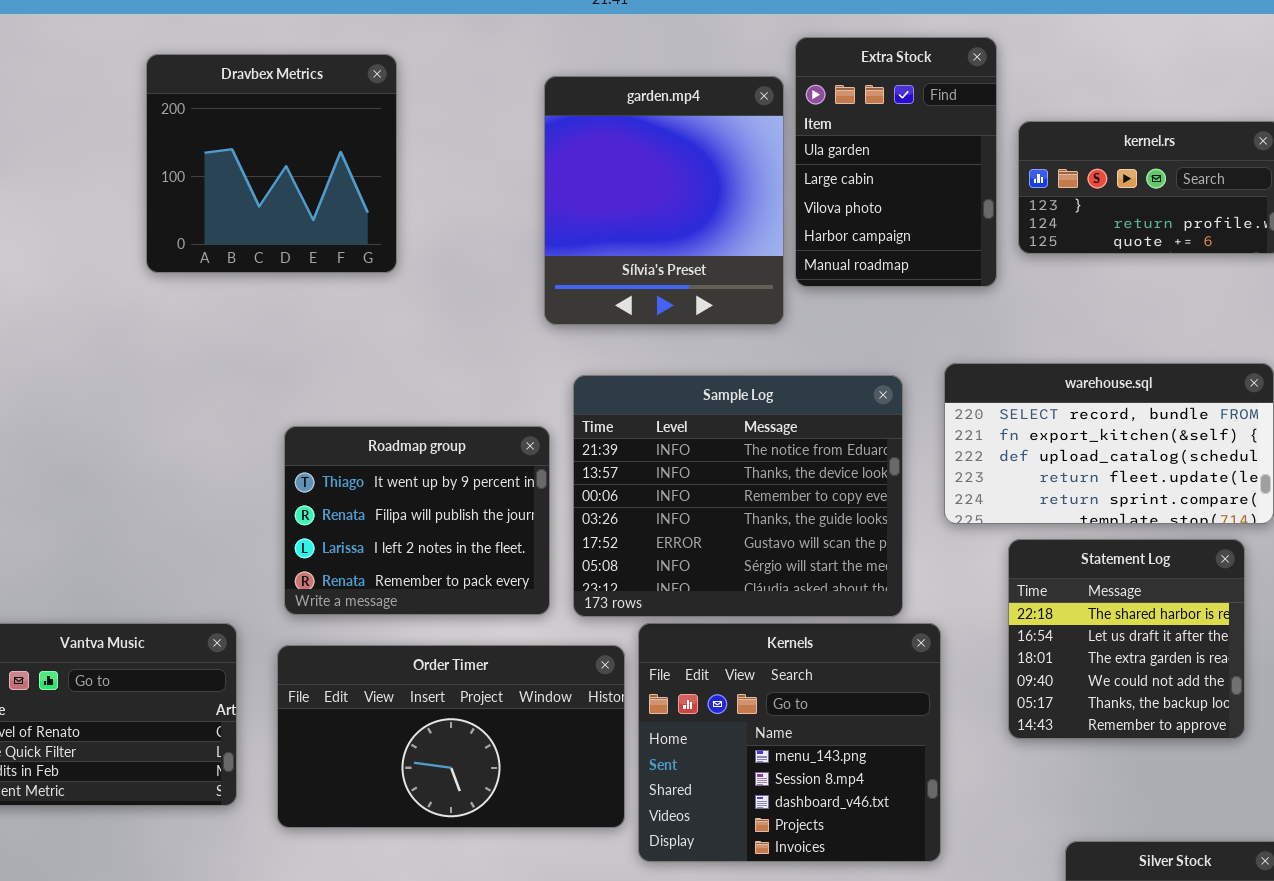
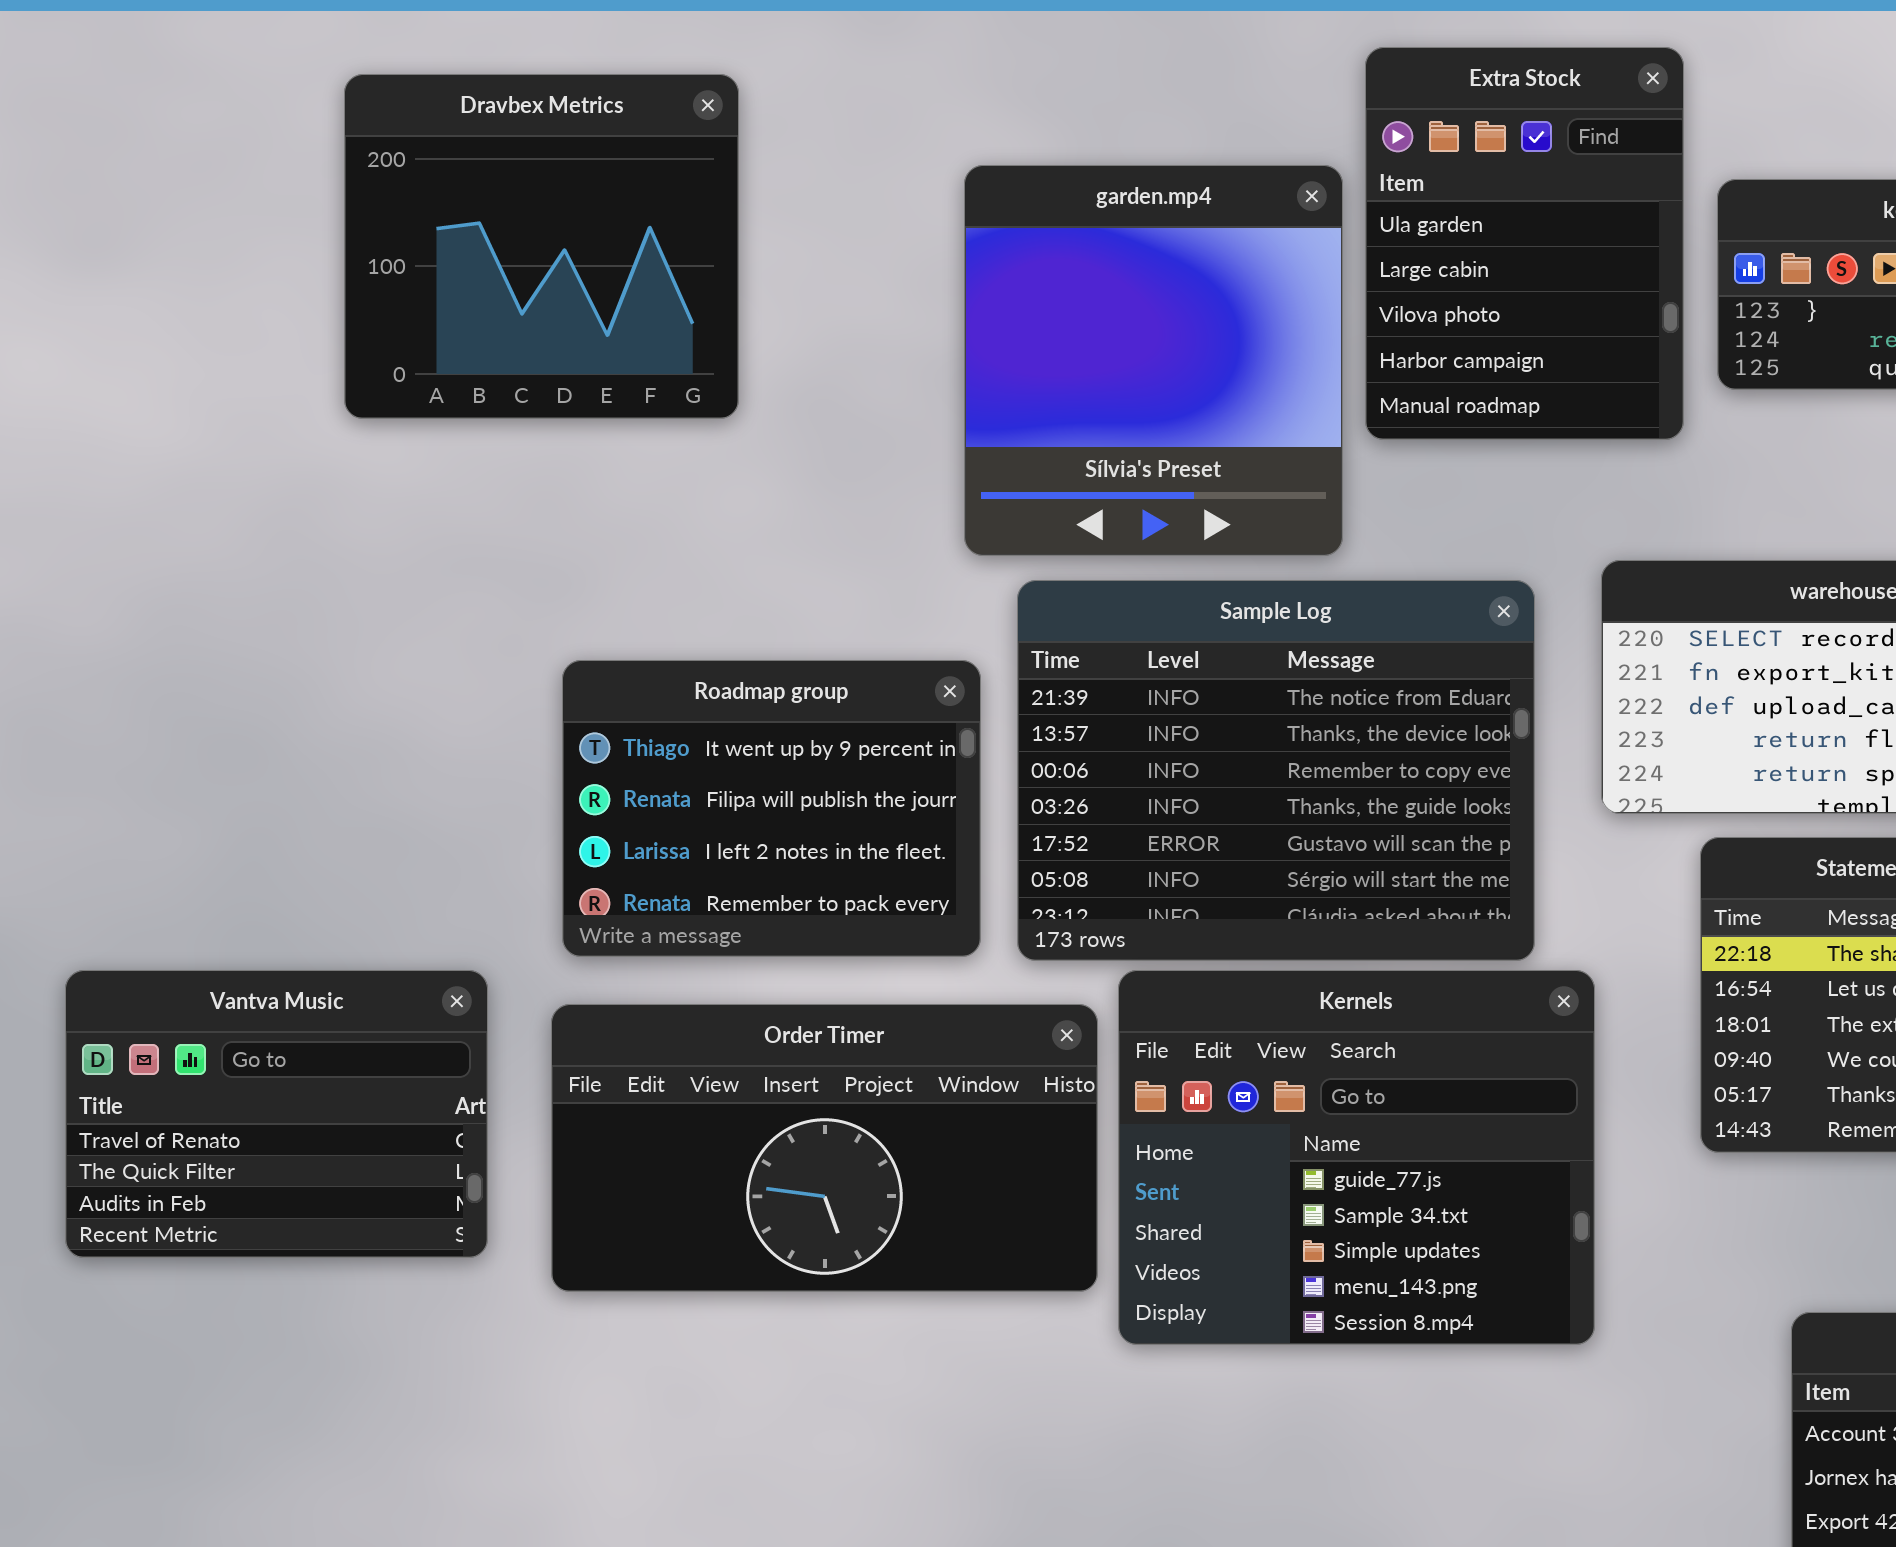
garden.mp4: [544,76,784,325] -> [964,165,1343,556], moved
Kernels: [638,623,941,862] -> [1118,970,1595,1345], scrolled up 3 rows

